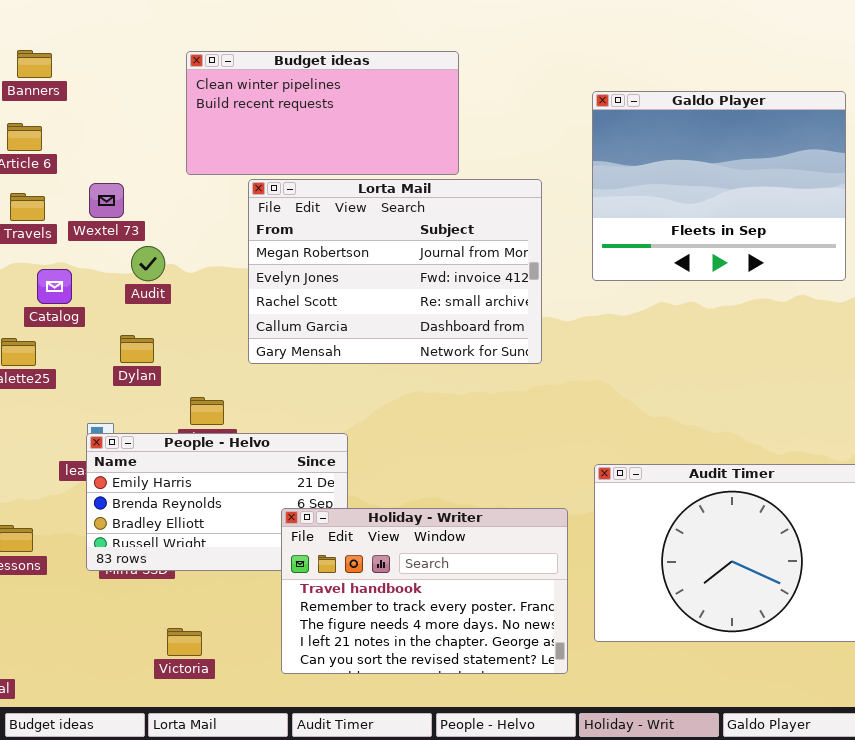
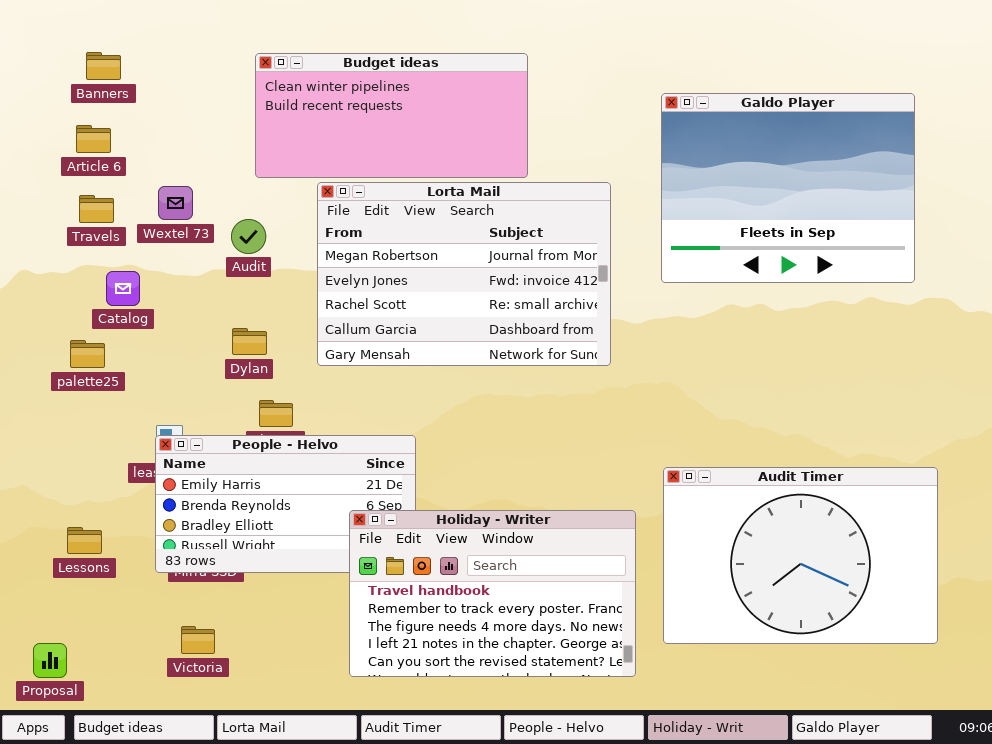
Audit: [131,246,165,281] -> [231,219,266,254], moved
Dylan: [120,335,154,363] -> [232,328,267,355], moved
Victoria: [167,628,202,656] -> [181,626,215,654], moved

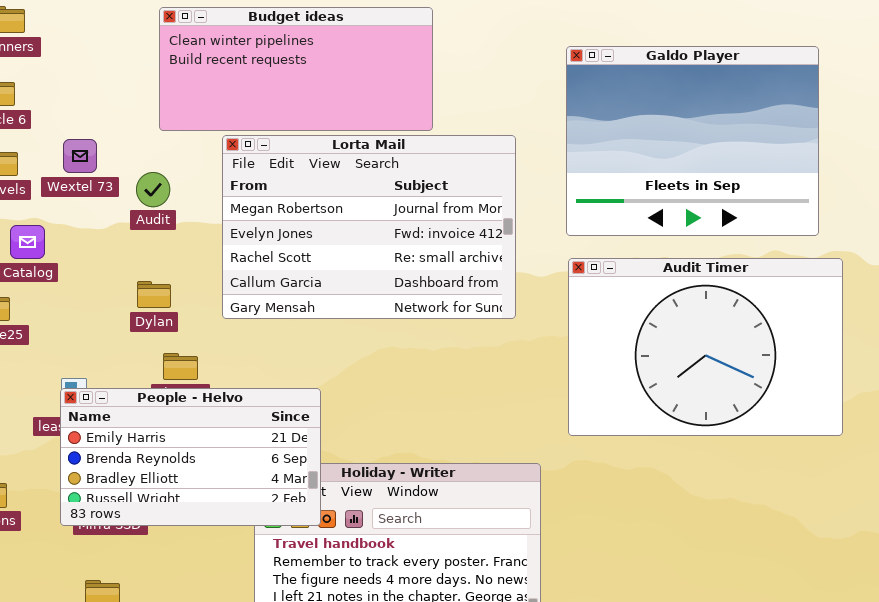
People - Helvo: [155,435,416,573] -> [60,388,321,526], raised
Audit Timer: [663,467,938,644] -> [568,258,843,436], moved

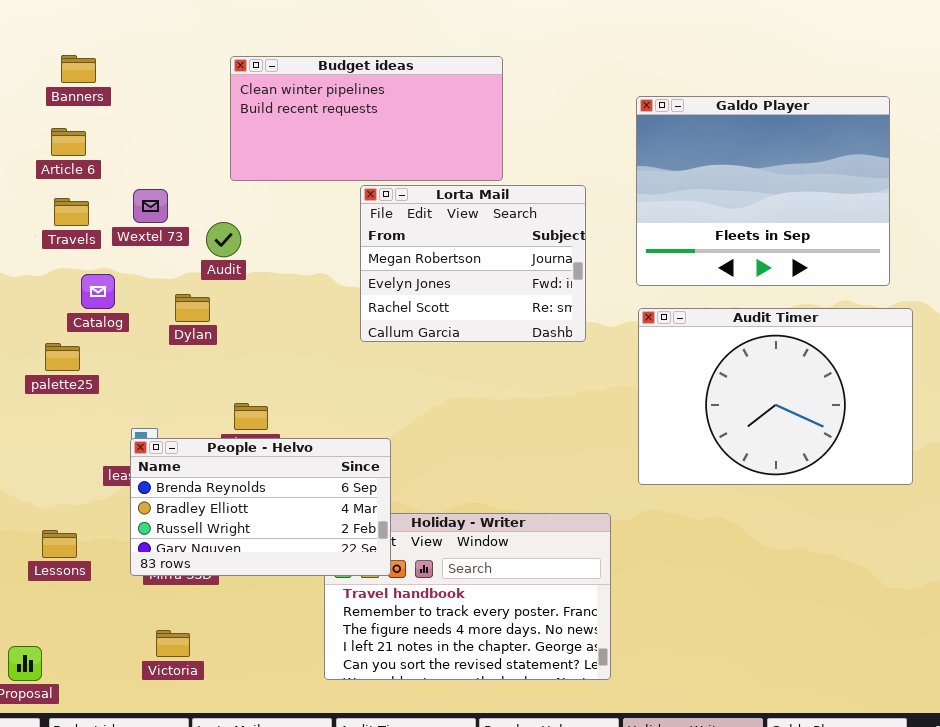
Lorta Mail: [222,135,516,319] -> [360,185,586,342], resized
Dylan: [137,281,171,308] -> [175,294,210,322], moved
People - Helvo: [60,388,321,526] -> [130,438,391,576], scrolled down 1 row

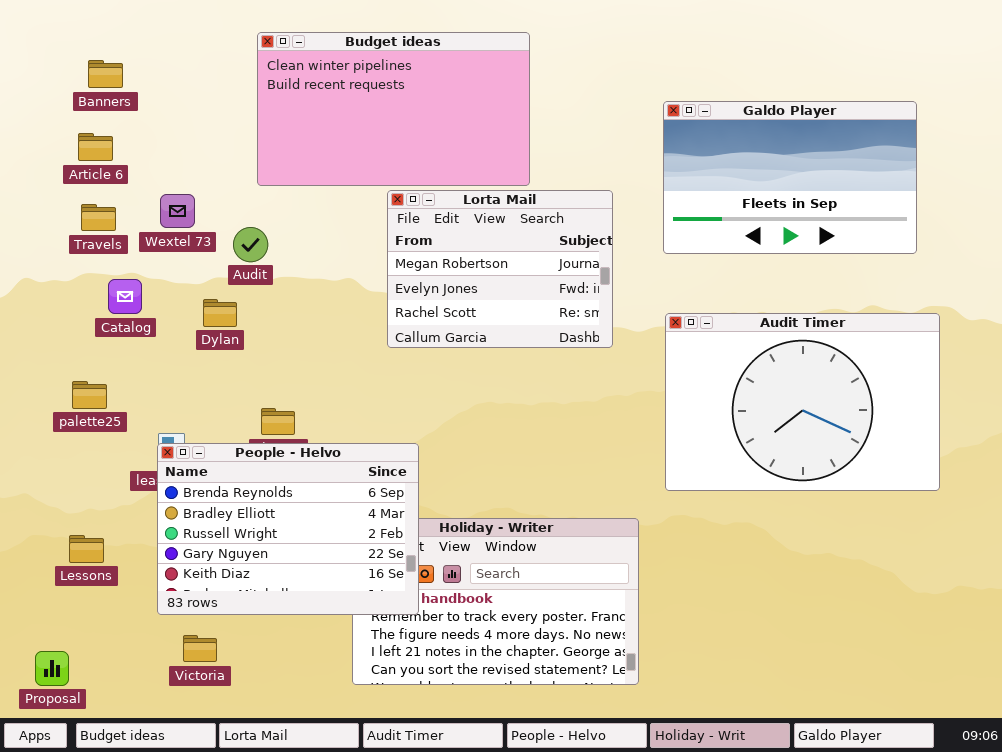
Budget ideas: [230,56,503,181] -> [257,32,530,186], resized
Galdo Player: [636,96,890,286] -> [663,101,917,254], resized
palette25: [45,343,80,371] -> [72,381,107,409], moved
People - Helvo: [130,438,391,576] -> [157,443,419,615], resized

